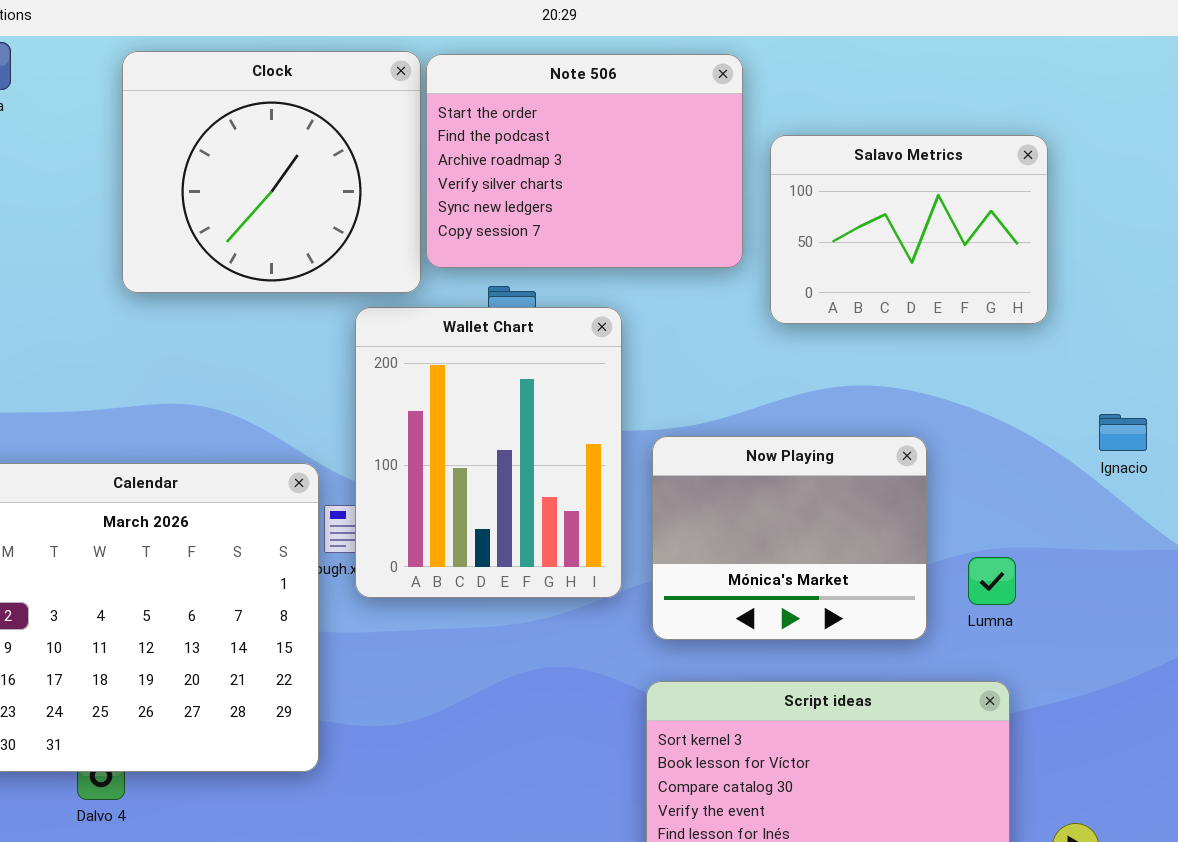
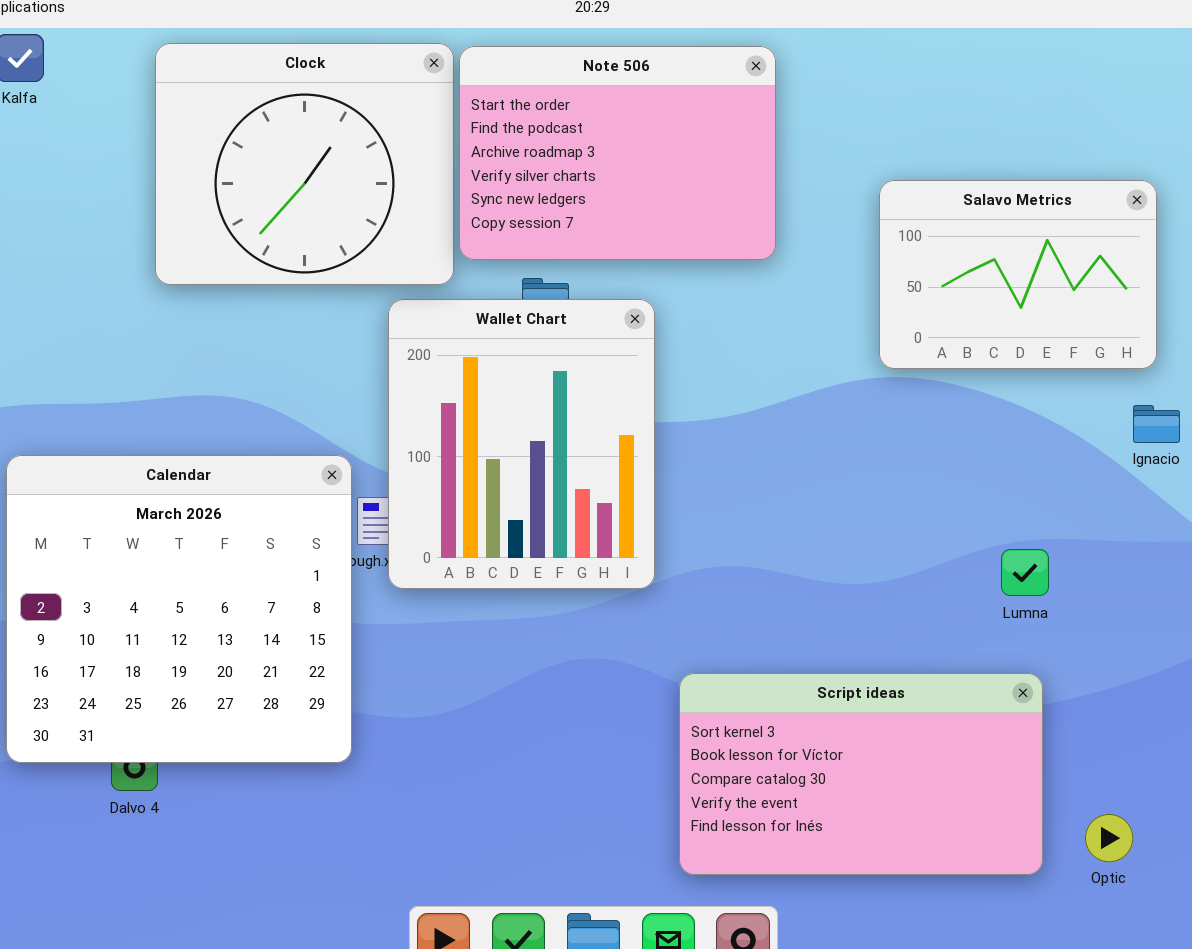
Salavo Metrics: [770,135,1048,324] -> [879,180,1157,369], moved
Now Playing: [652,436,927,640] -> none, closed

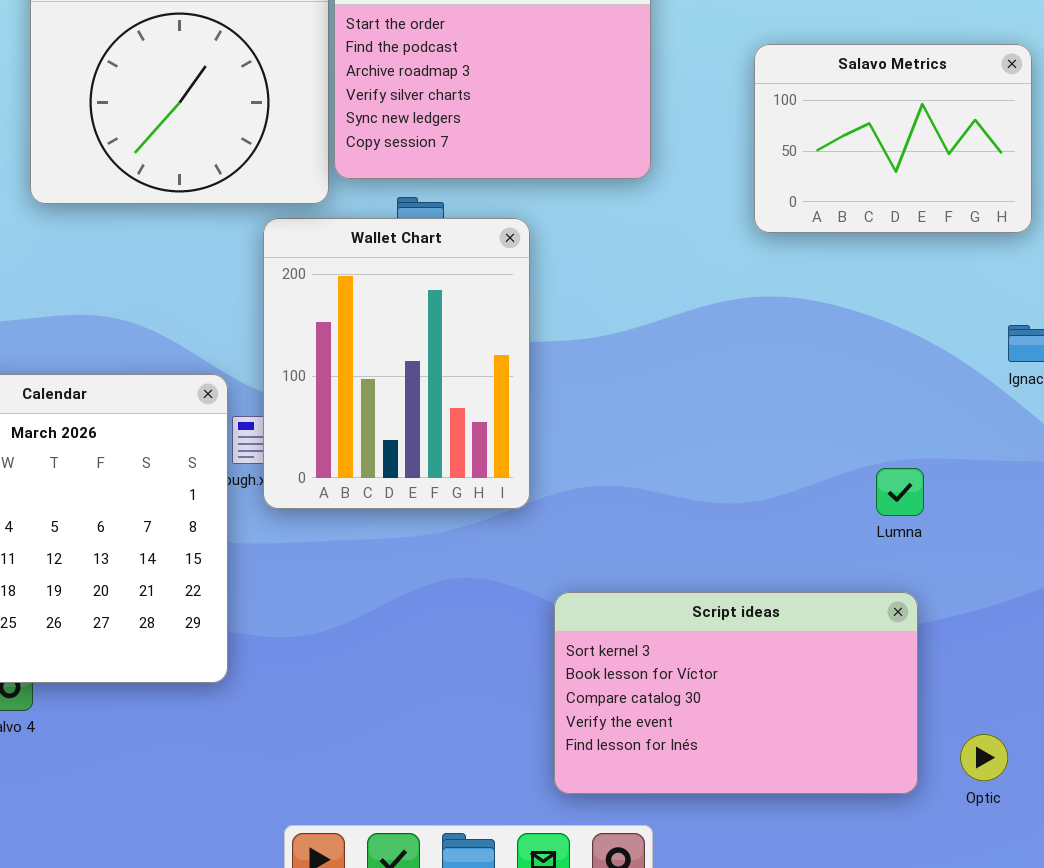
Salavo Metrics: [879,180,1157,369] -> [754,44,1032,233], moved

